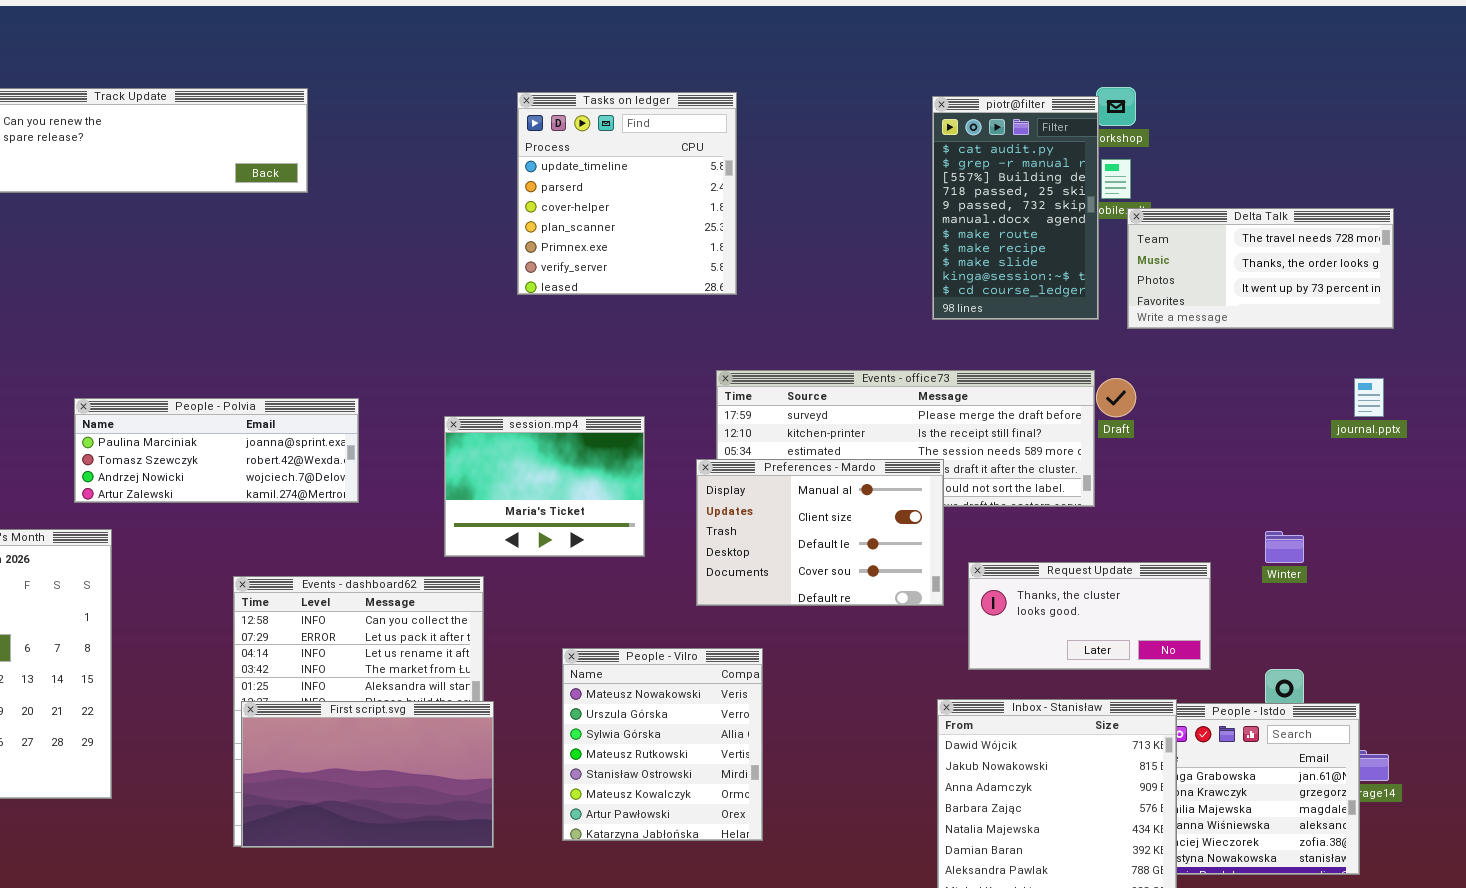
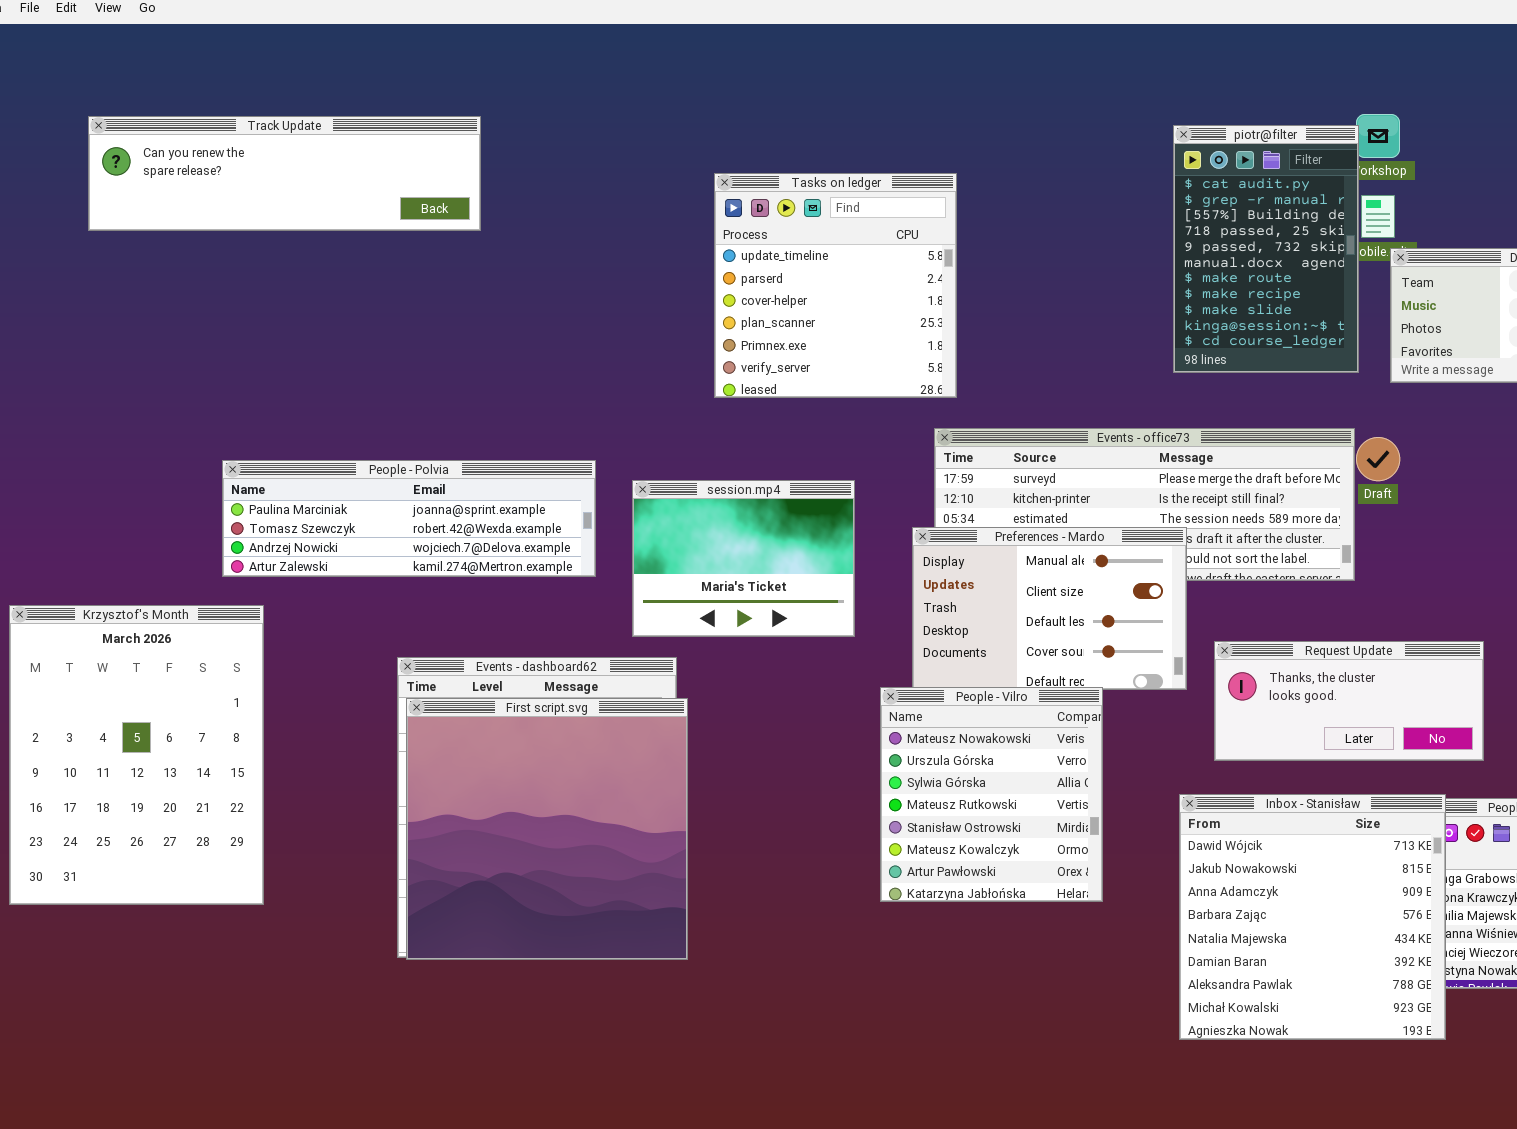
Tasks on ledger: [517,92,737,295] -> [714,173,957,398], moved
People - Polvia: [74,398,359,503] -> [222,460,596,577], resized
People - Vilro: [562,648,763,841] -> [880,687,1103,902], moved
First script.svg: [241,701,494,848] -> [406,698,688,960], resized

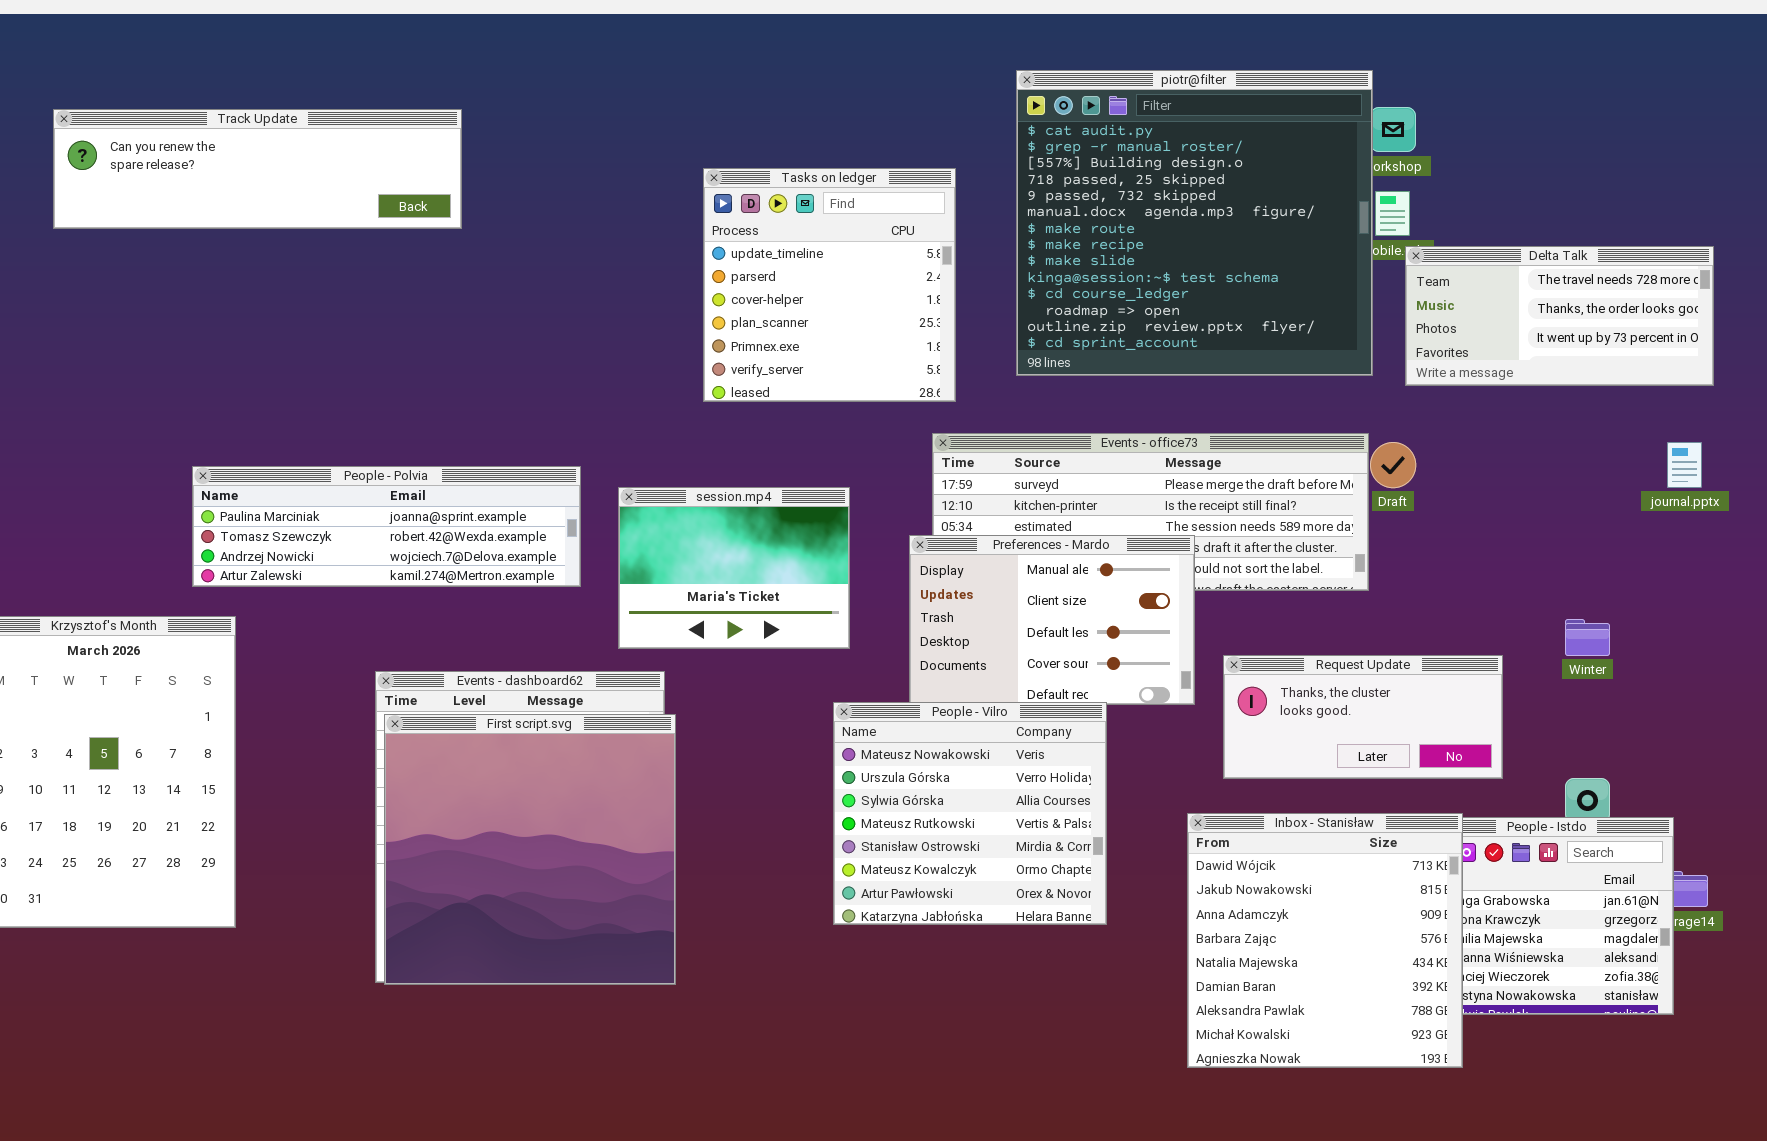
piotr@filter: [1173,125,1359,373] -> [1016,70,1373,376], resized
People - Vilro: [880,687,1103,902] -> [833,702,1107,925], resized

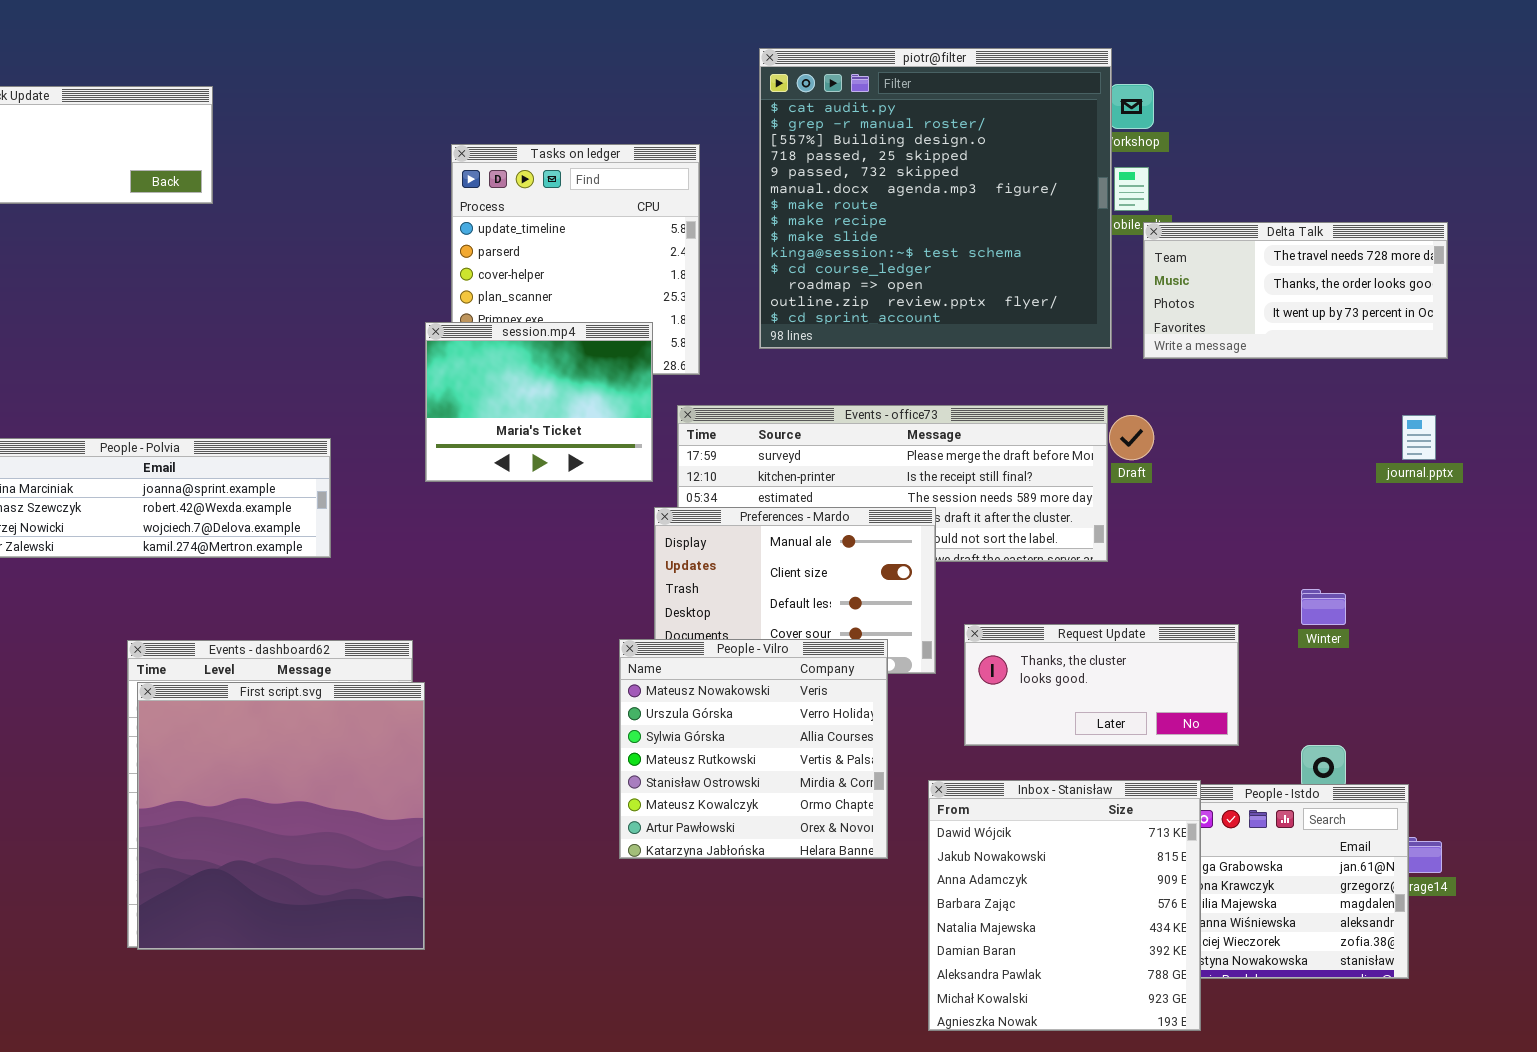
session.mp4: [618,487,850,649] -> [425,322,653,482], moved
People - Vilro: [833,702,1107,925] -> [619,639,888,859], moved

